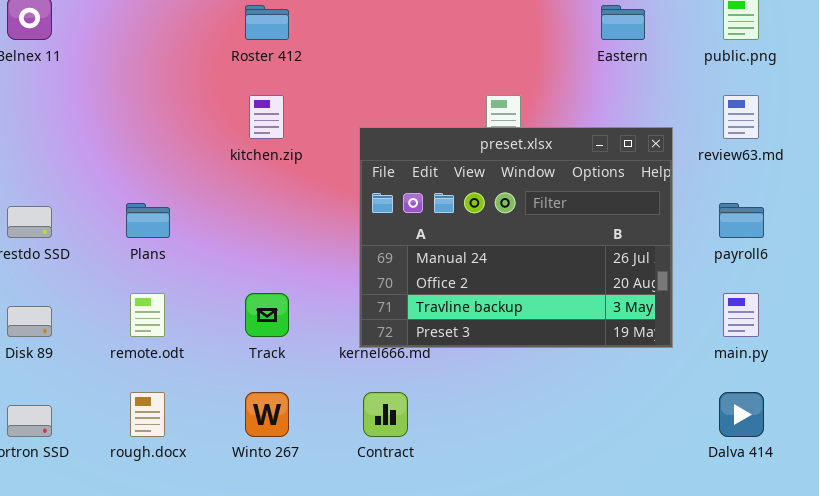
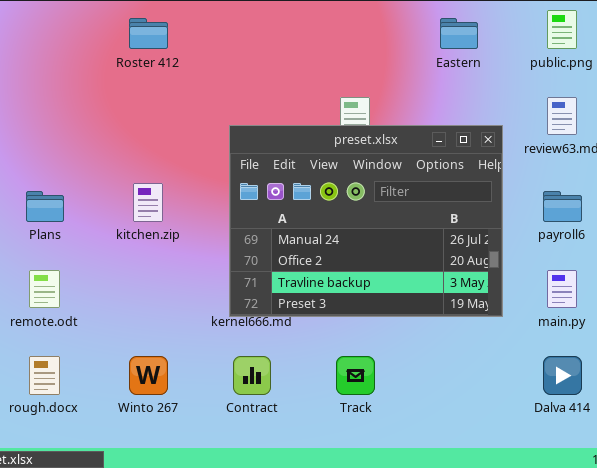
kitchen.zip: [249,95,284,139] -> [133,183,163,222], moved
Track: [245,293,289,337] -> [336,356,375,395], moved

